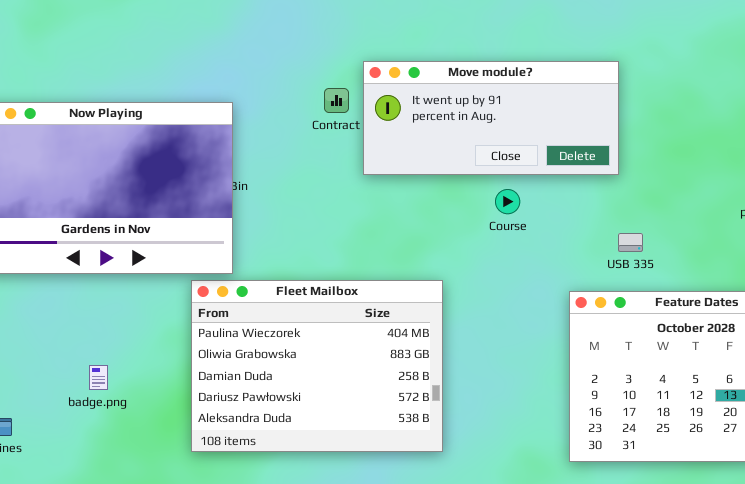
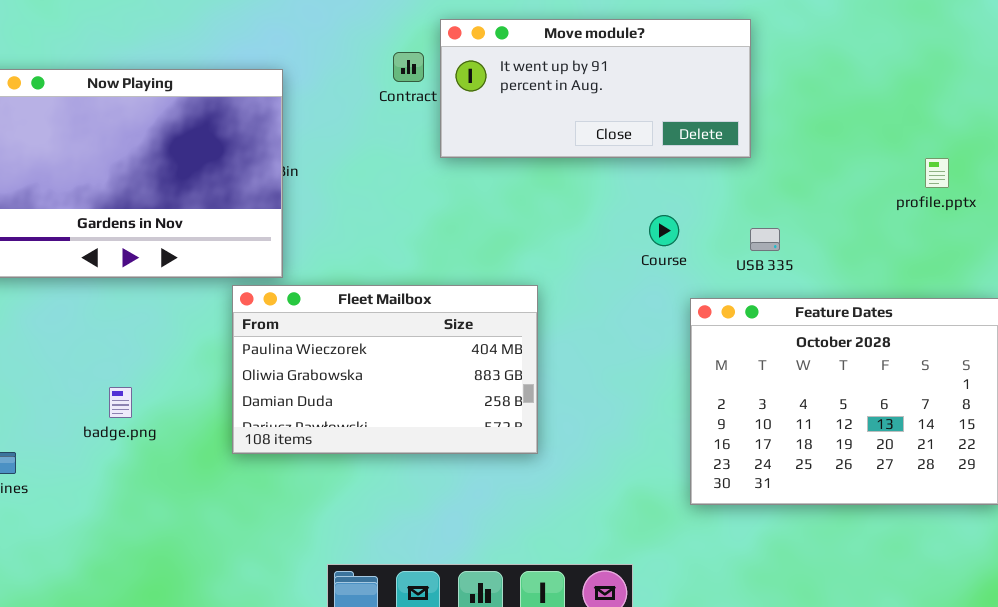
Course: [495,189,520,214] -> [649,215,679,246], moved
Fleet Mailbox: [191,280,443,452] -> [232,285,538,454], resized

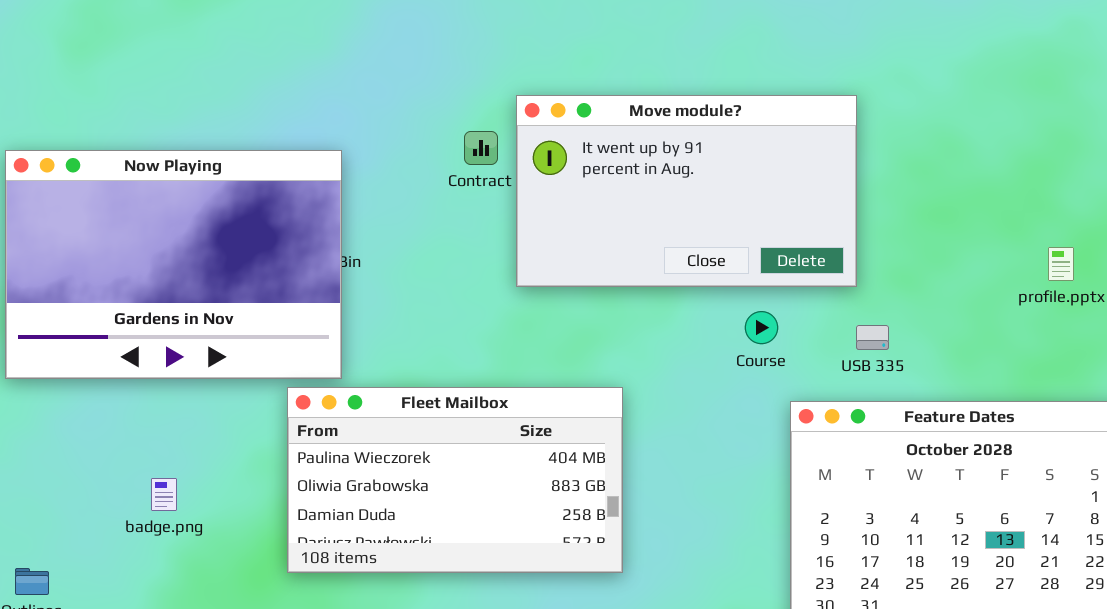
Move module?: [440,19,751,158] -> [516,95,857,287], resized
badge.png: [109,387,132,418] -> [151,478,177,511], moved

